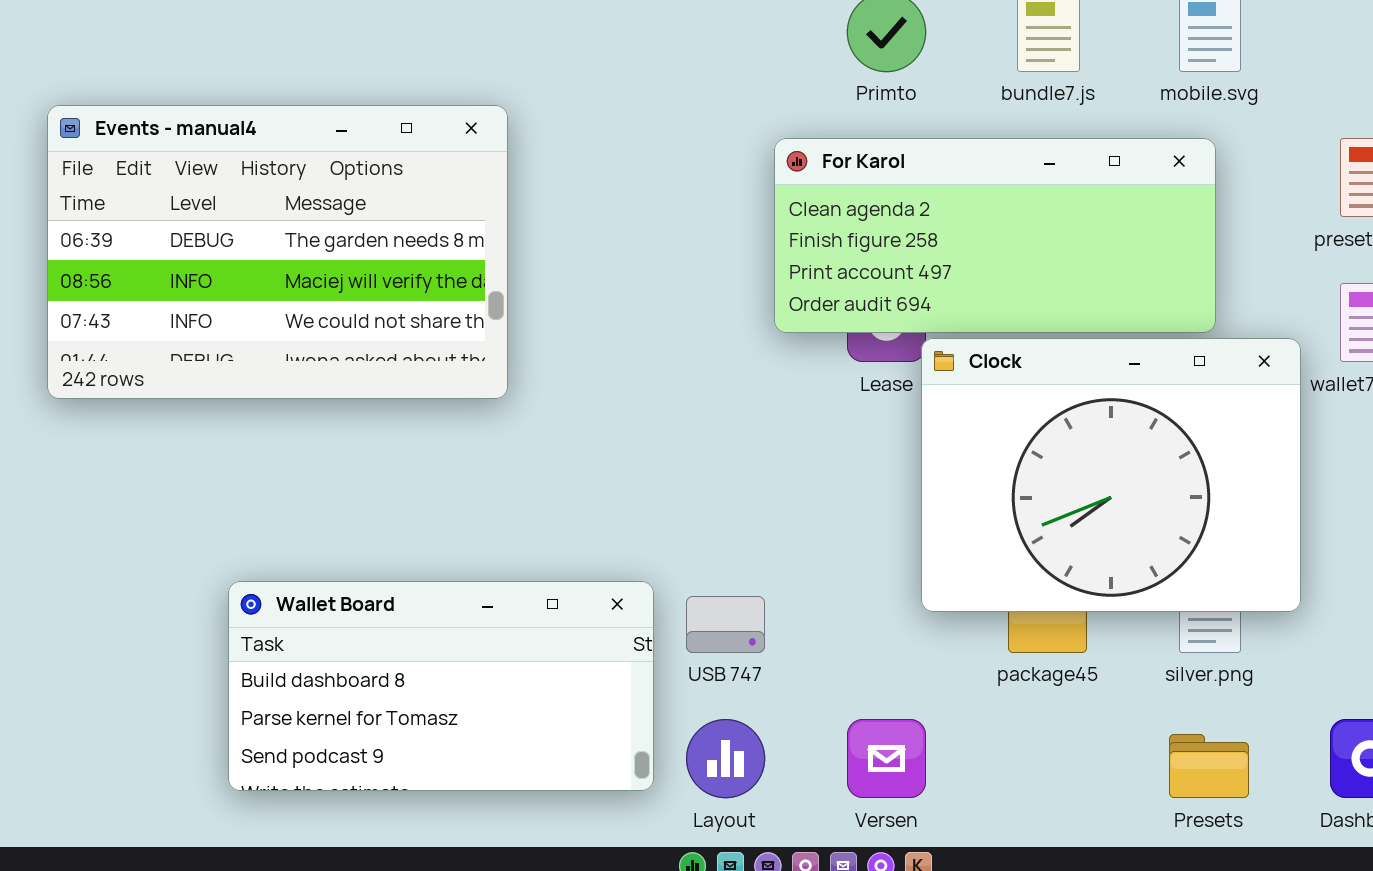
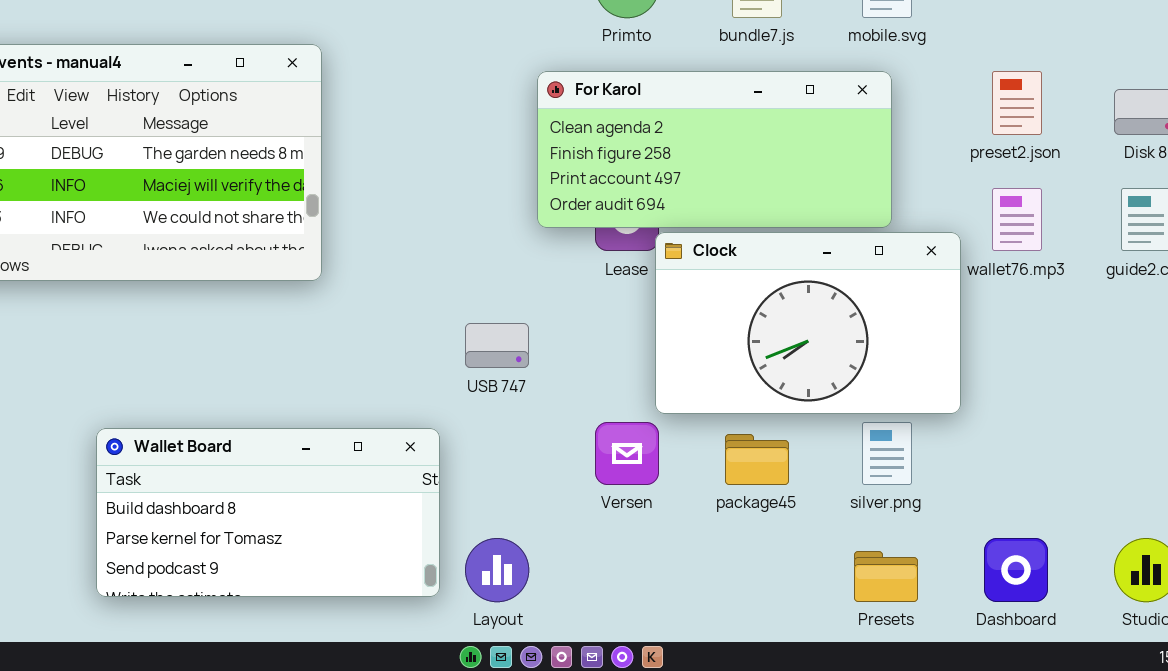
Clock: [921,338,1301,612] -> [655,232,961,414], resized
USB 747: [686,596,765,653] -> [465,323,529,368], moved
Versen: [847,719,926,798] -> [595,422,659,485], moved

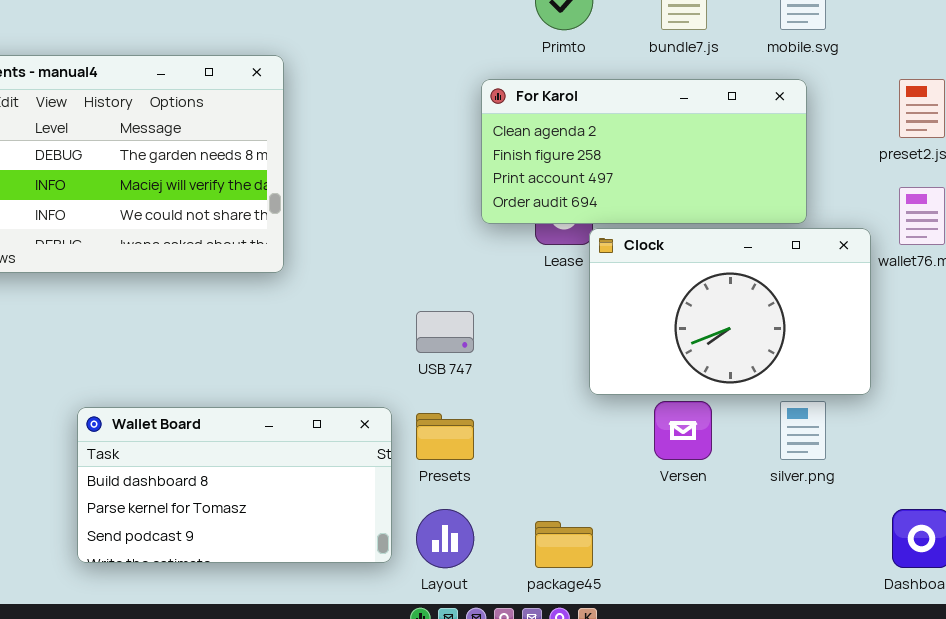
Versen: [595,422,659,485] -> [654,401,712,460], moved
package45: [725,434,789,485] -> [535,521,593,568], moved
Presets: [854,551,918,602] -> [416,413,474,460], moved

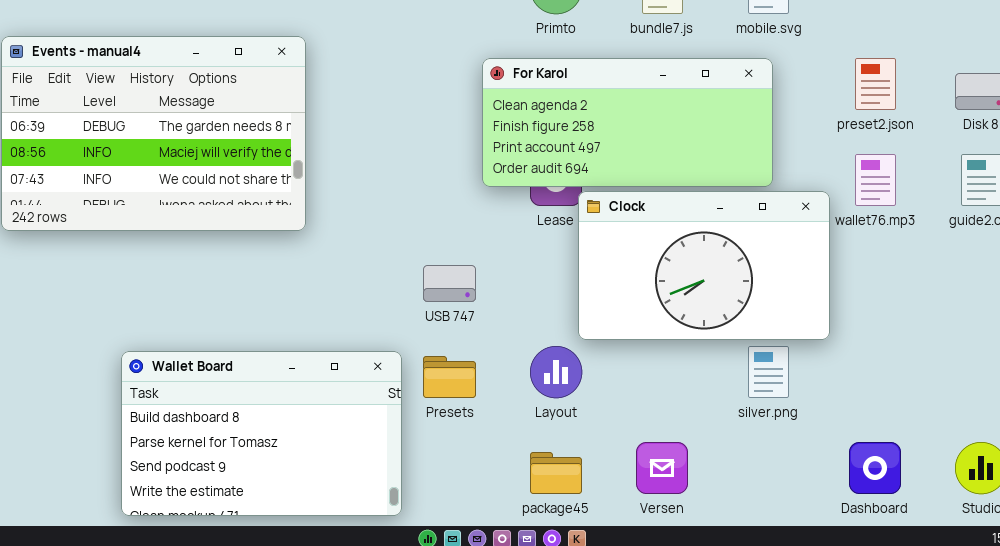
Versen: [654,401,712,460] -> [636,442,688,494], moved
Wallet Board: [77,407,392,563] -> [121,351,402,516], resized
Layout: [416,509,474,568] -> [530,346,582,398], moved

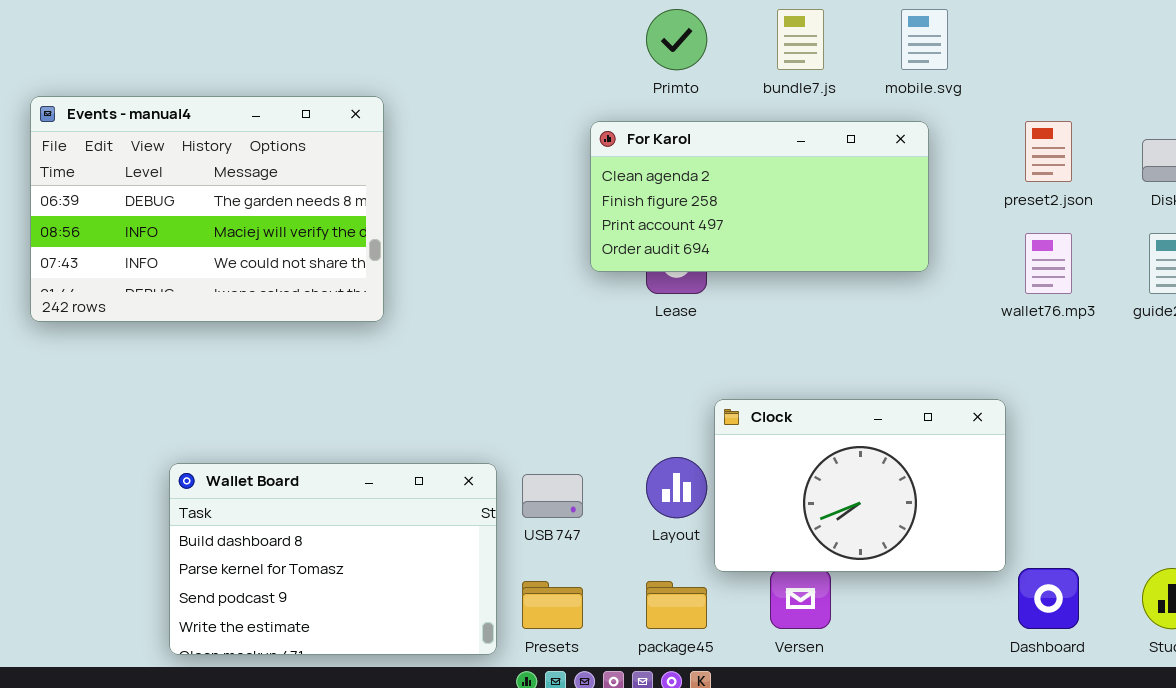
Clock: [578,191,830,340] -> [714,399,1006,572], moved
USB 747: [423,265,476,302] -> [522,474,583,518], moved
Presets: [423,356,476,398] -> [522,581,583,629], moved

